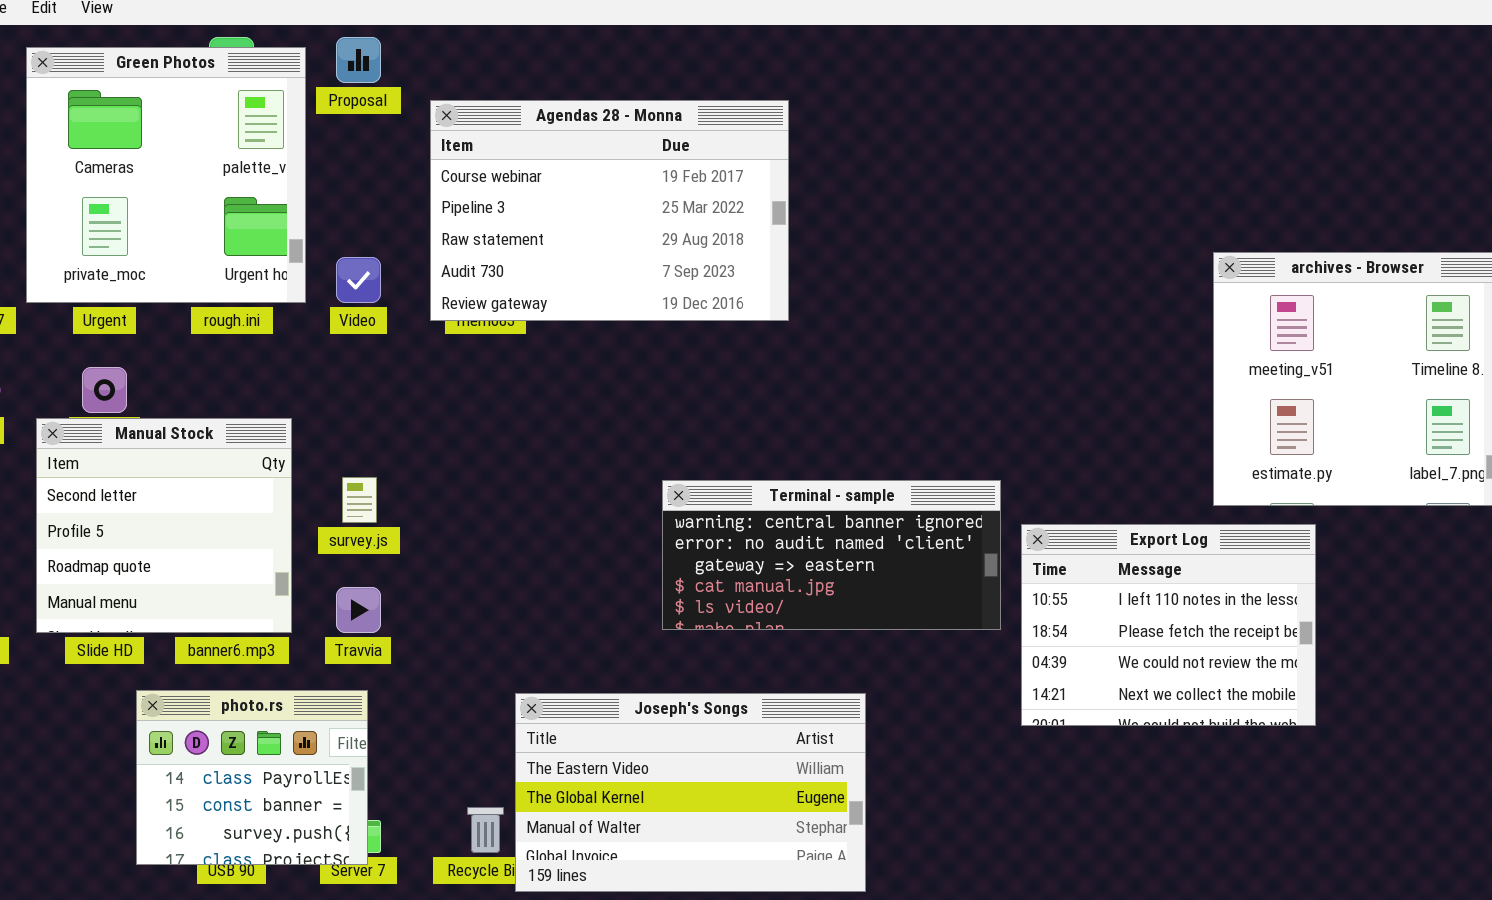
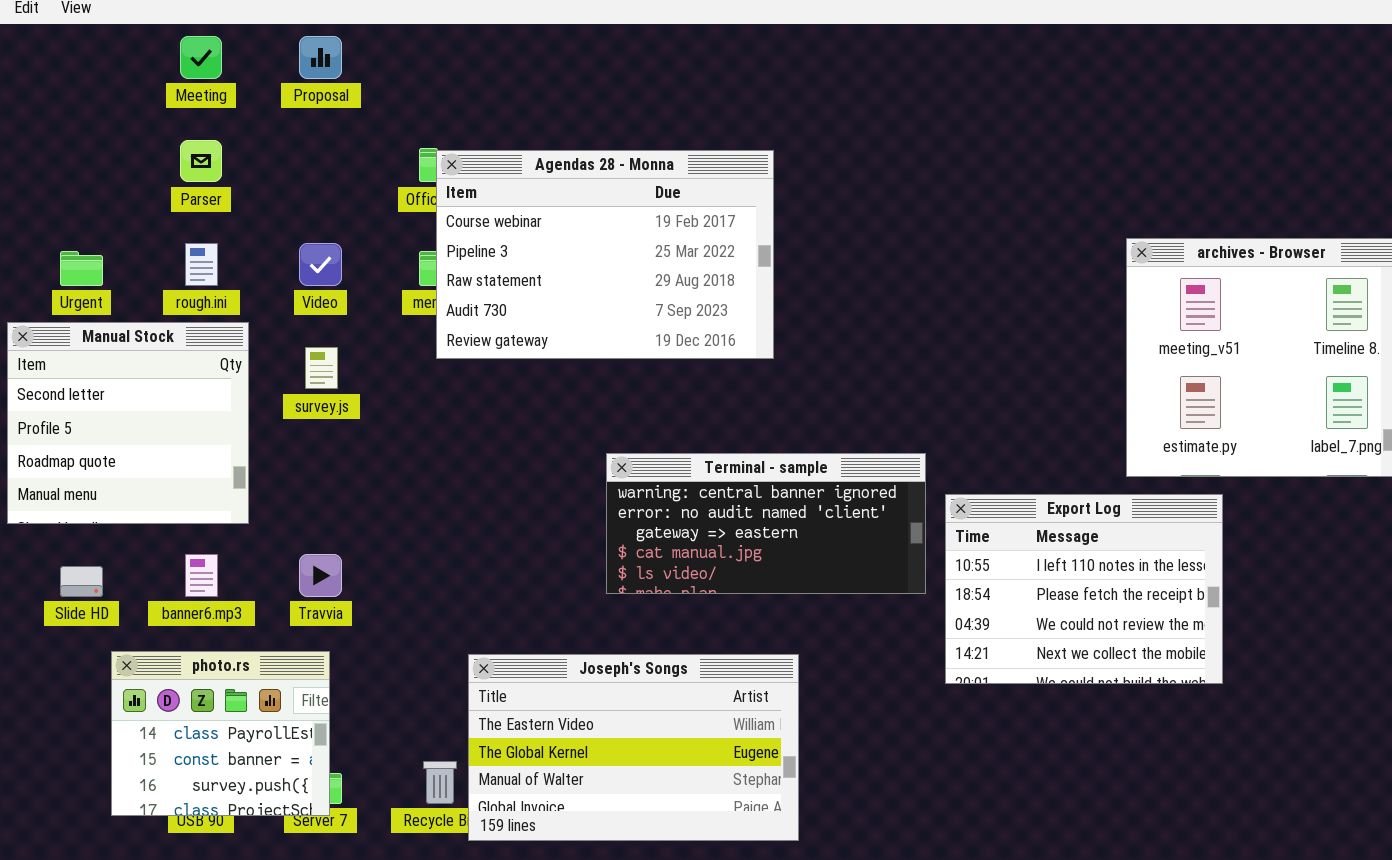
Green Photos: [26,47,306,303] -> none, closed
Agendas 28 - Monna: [430,100,789,321] -> [436,150,774,359], moved
Manual Stock: [36,418,292,633] -> [7,322,249,524], moved
survey.js: [342,477,377,523] -> [305,347,338,389], moved

